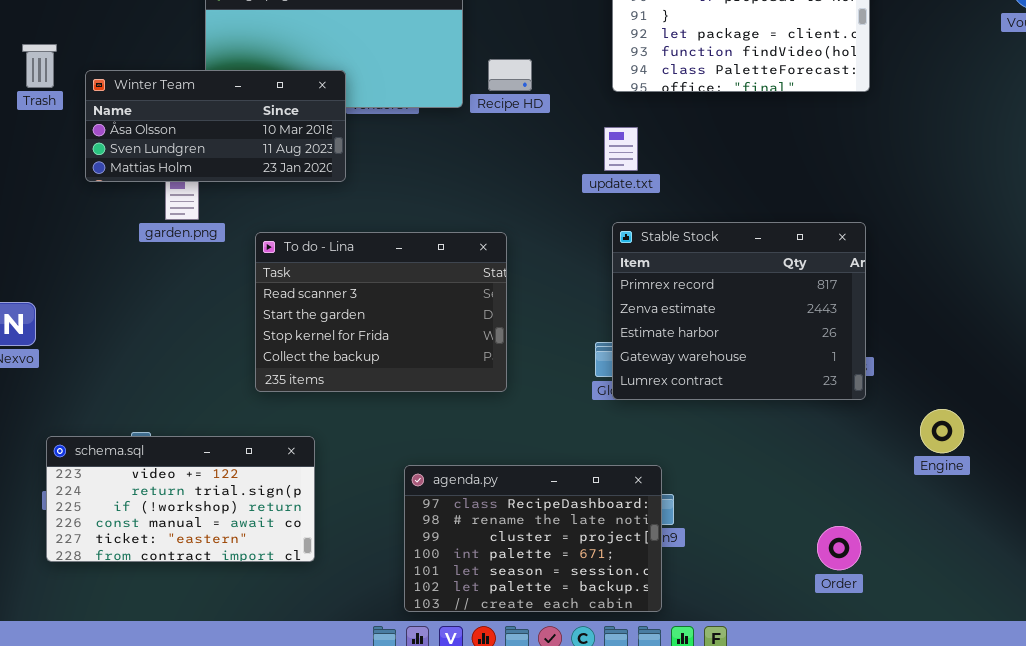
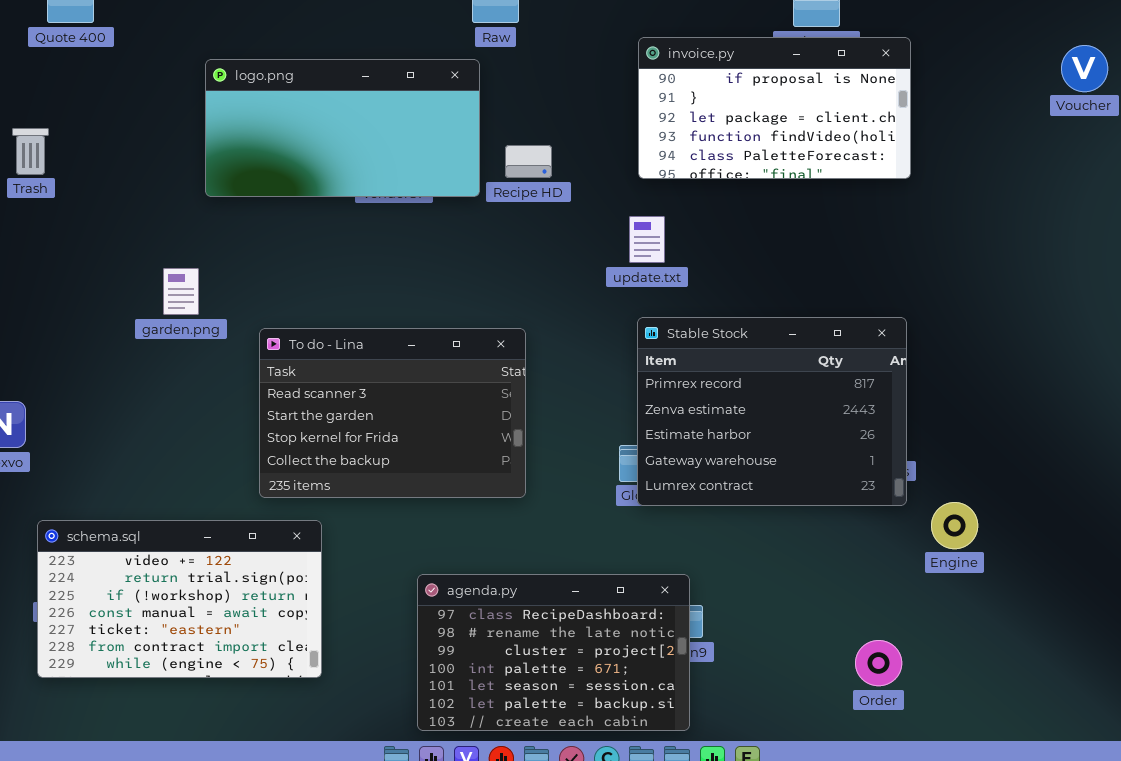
Winter Team: [85,70,346,182] -> none, closed
Engine: [920,409,964,453] -> [931,502,978,549], moved
schema.sql: [46,436,315,562] -> [37,520,322,678], resized

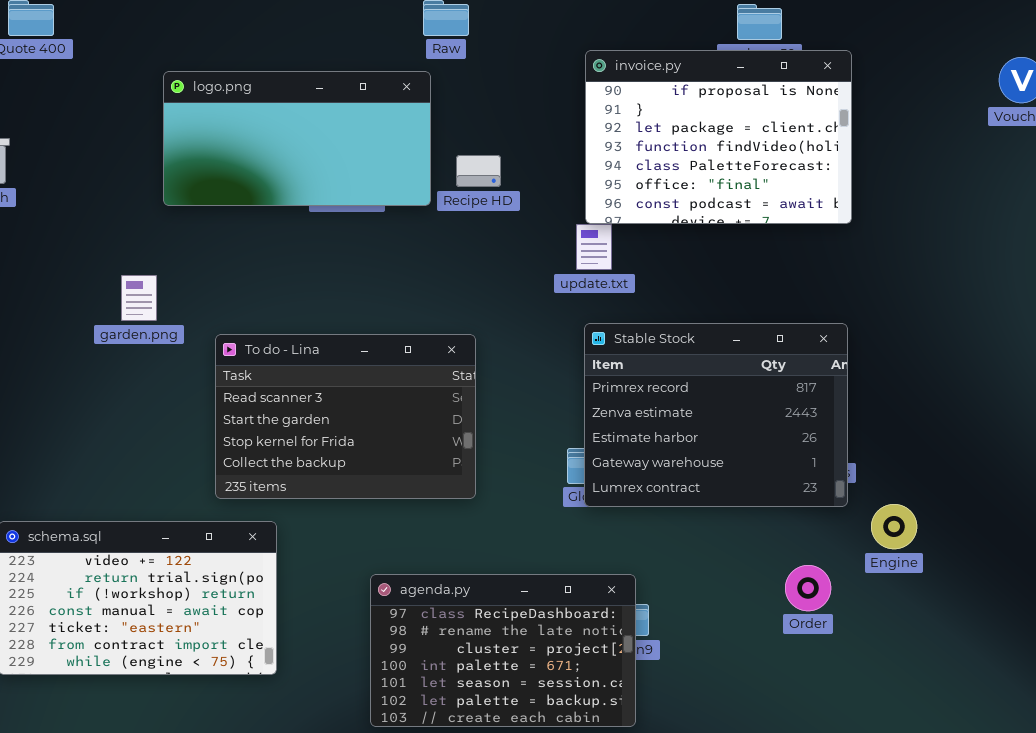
invoice.py: [638,37,911,179] -> [585,50,852,224], resized
Order: [855,640,902,686] -> [785,565,831,611], moved

